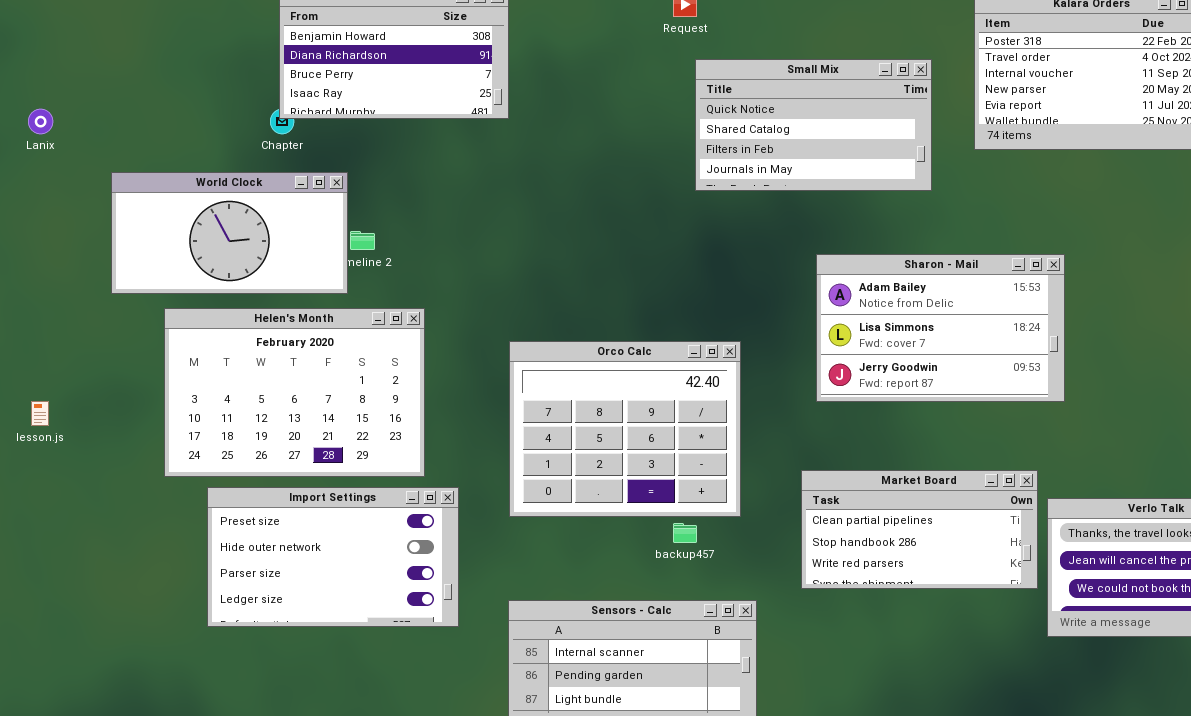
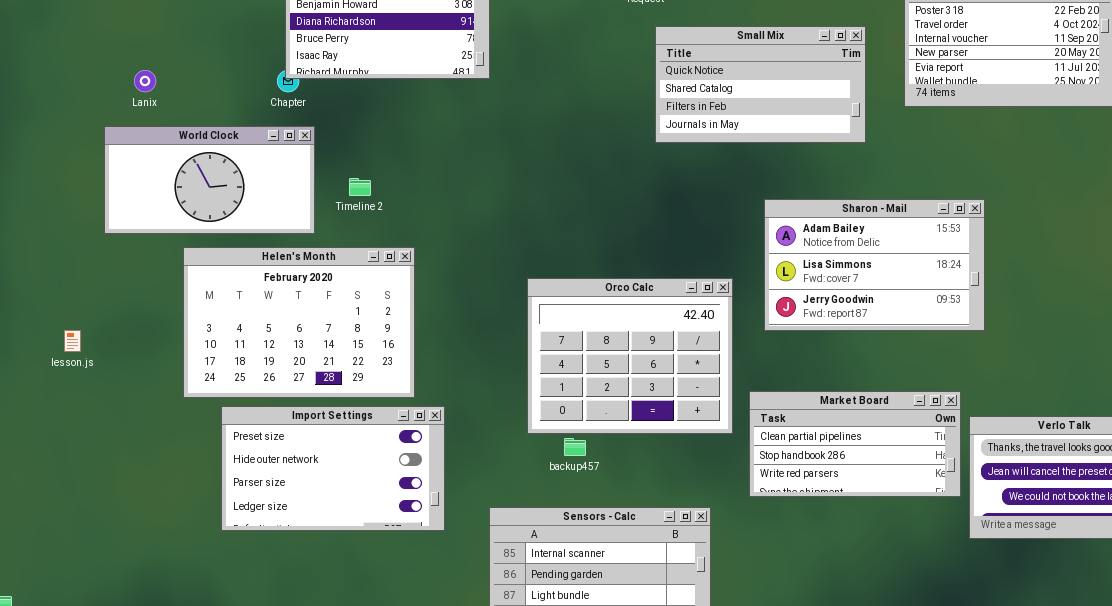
Lanix: [28,109,53,134] -> [134,70,156,92], moved
World Clock: [111,172,348,294] -> [104,126,315,234], moved
Orco Calc: [509,341,741,517] -> [527,278,733,434], moved
backup457: [673,523,697,543] -> [564,438,586,456], moved

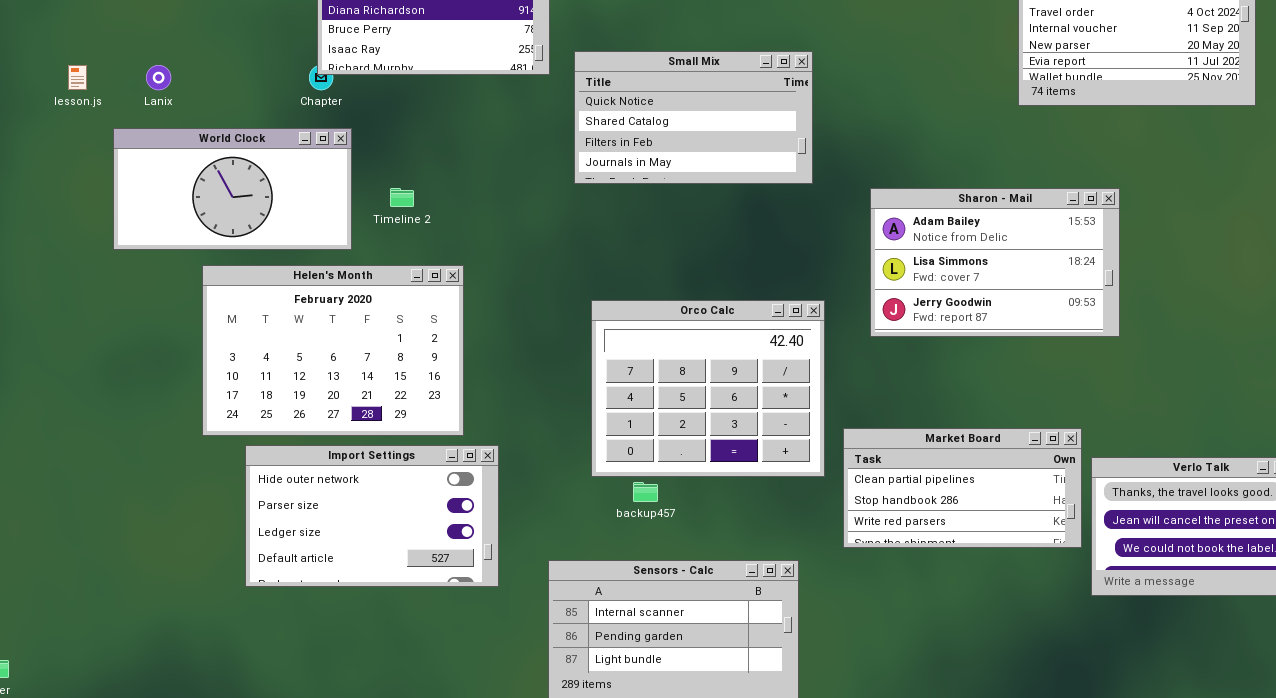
Small Mix: [655,26,866,143] -> [574,51,813,184], moved
Sharon - Mail: [764,199,985,331] -> [870,188,1120,337], moved
lesson.js: [64,330,81,352] -> [68,65,87,90], moved
Import Settings: [221,406,445,531] -> [245,445,499,587], scrolled down 1 row

